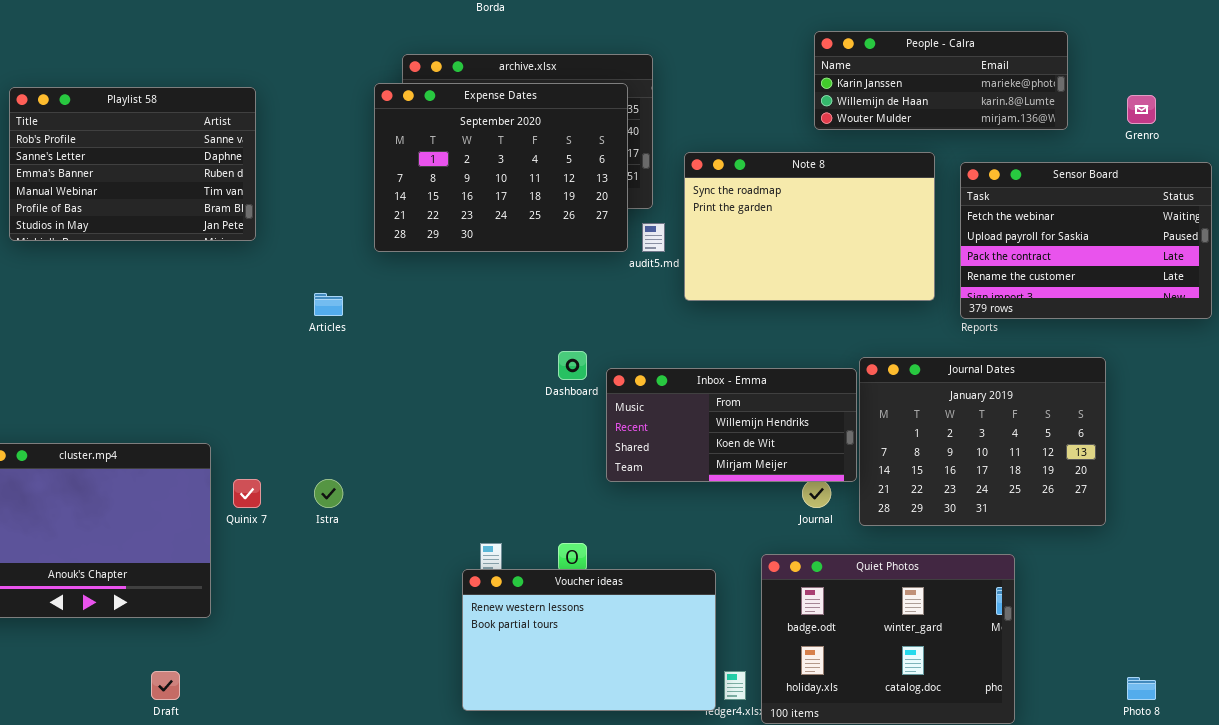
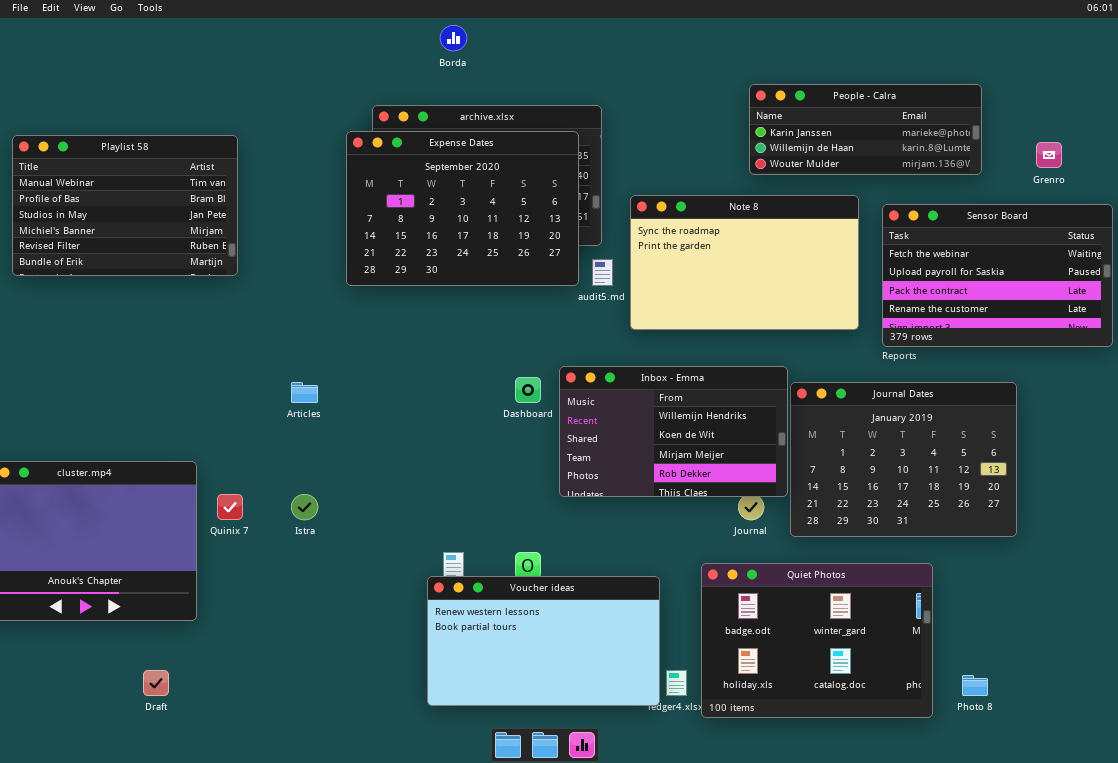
Playlist 58: [9,87,256,241] -> [12,135,238,276], scrolled down 3 rows
Articles: [314,293,343,316] -> [291,382,318,403], moved
Inbox - Emma: [606,368,857,482] -> [559,366,788,497], resized
Photo 8: [1127,677,1156,700] -> [962,675,988,696], moved

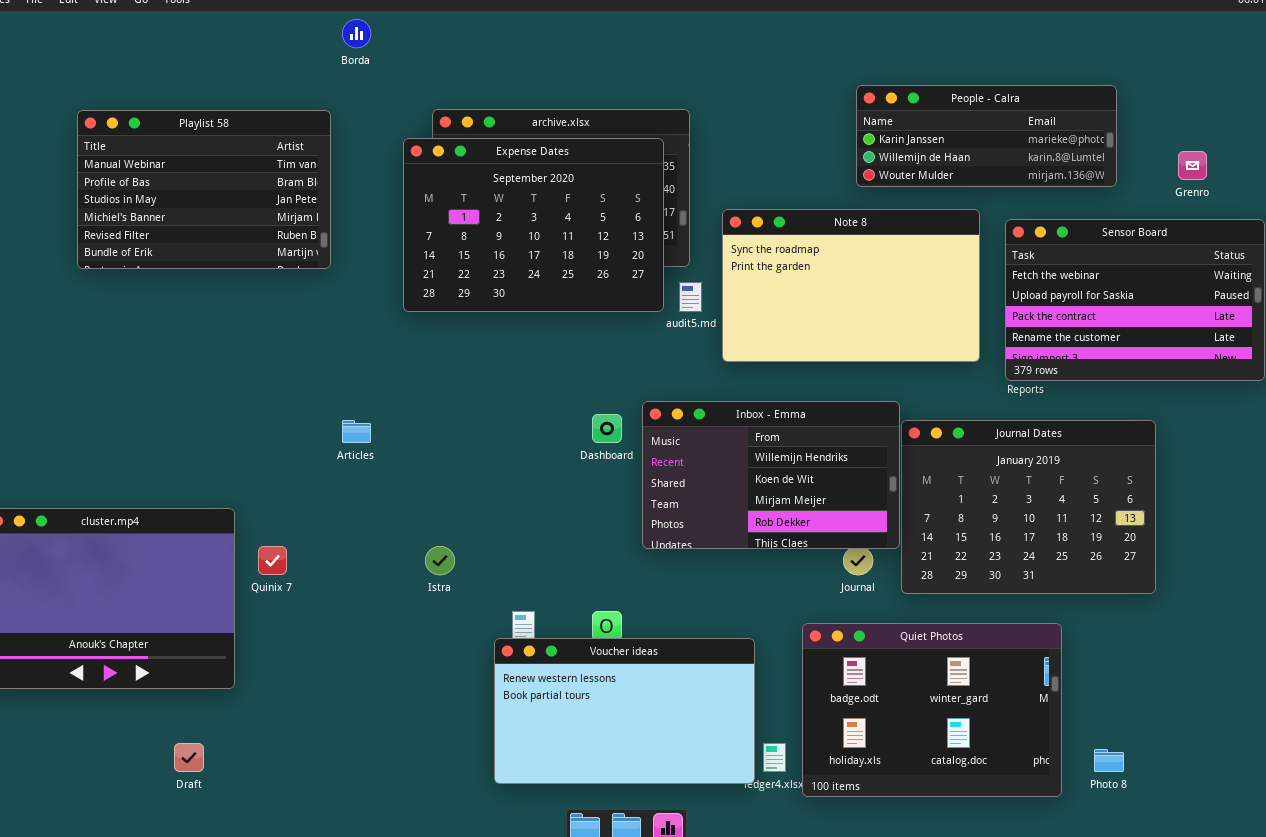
Borda: [440,25,467,51] -> [342,19,371,48], moved
Playlist 58: [12,135,238,276] -> [77,110,331,269], moved
Istra: [291,494,318,520] -> [425,546,455,575], moved

